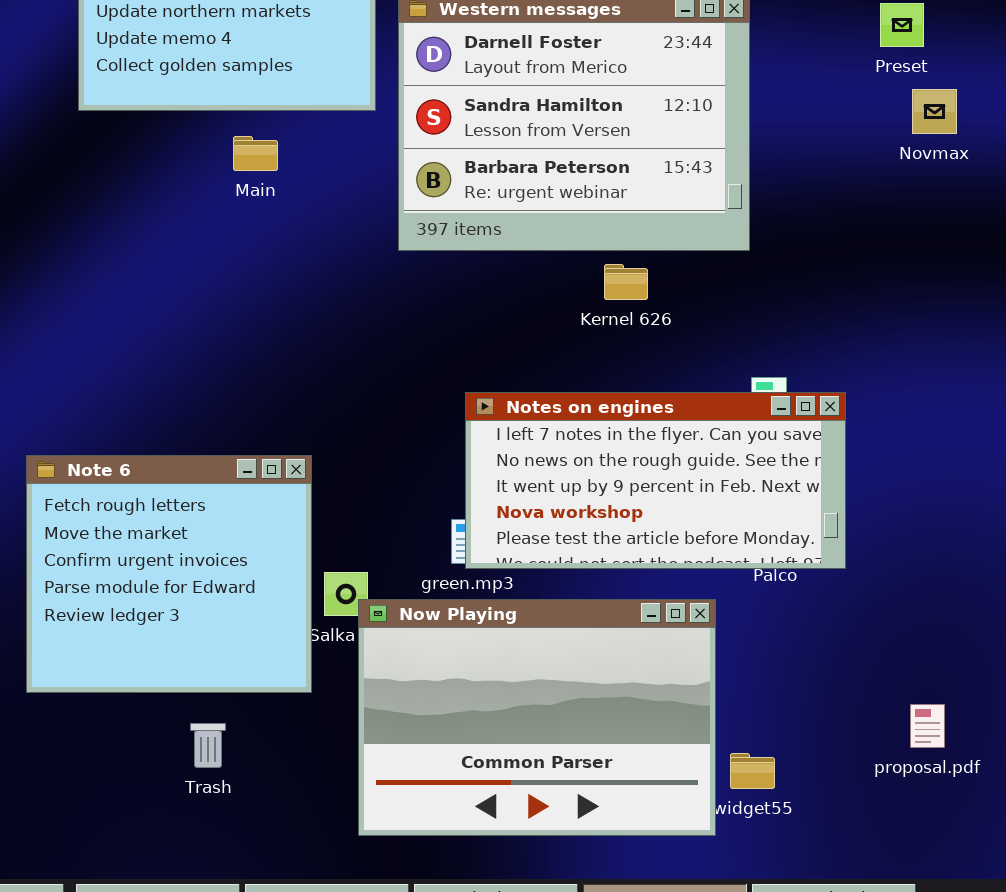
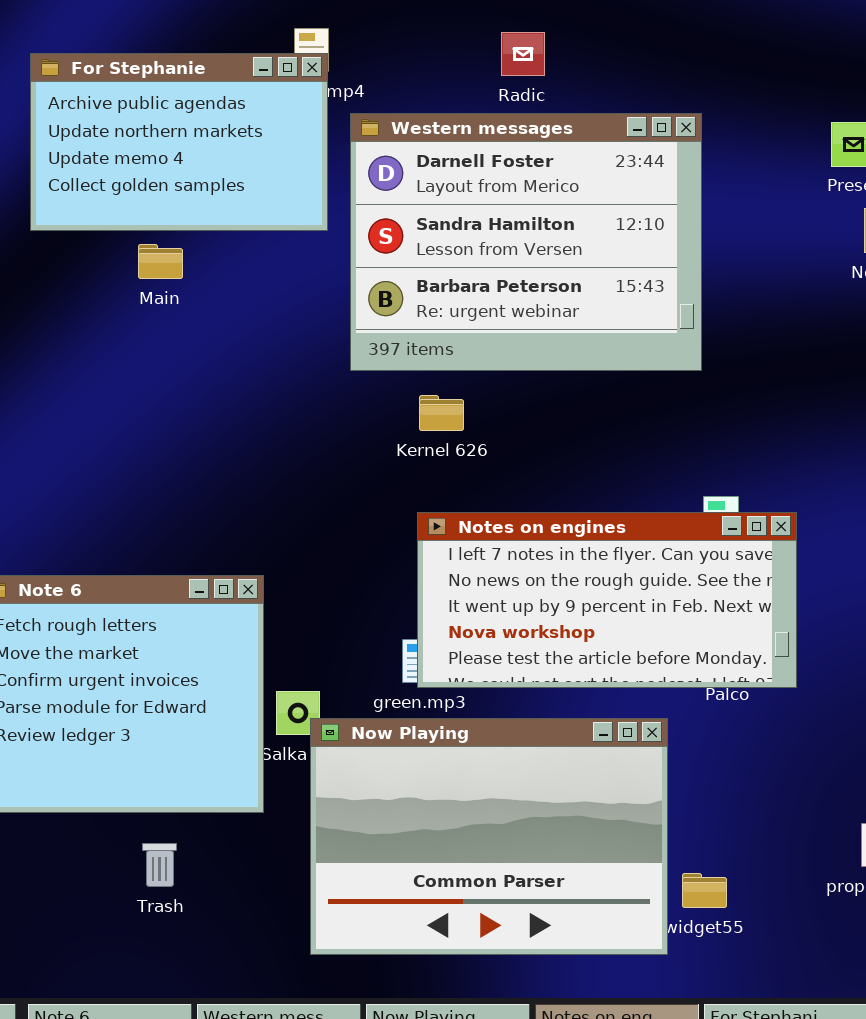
Main: [233,136,278,171] -> [138,244,183,279], moved
Kernel 626: [604,264,648,300] -> [419,395,464,431], moved

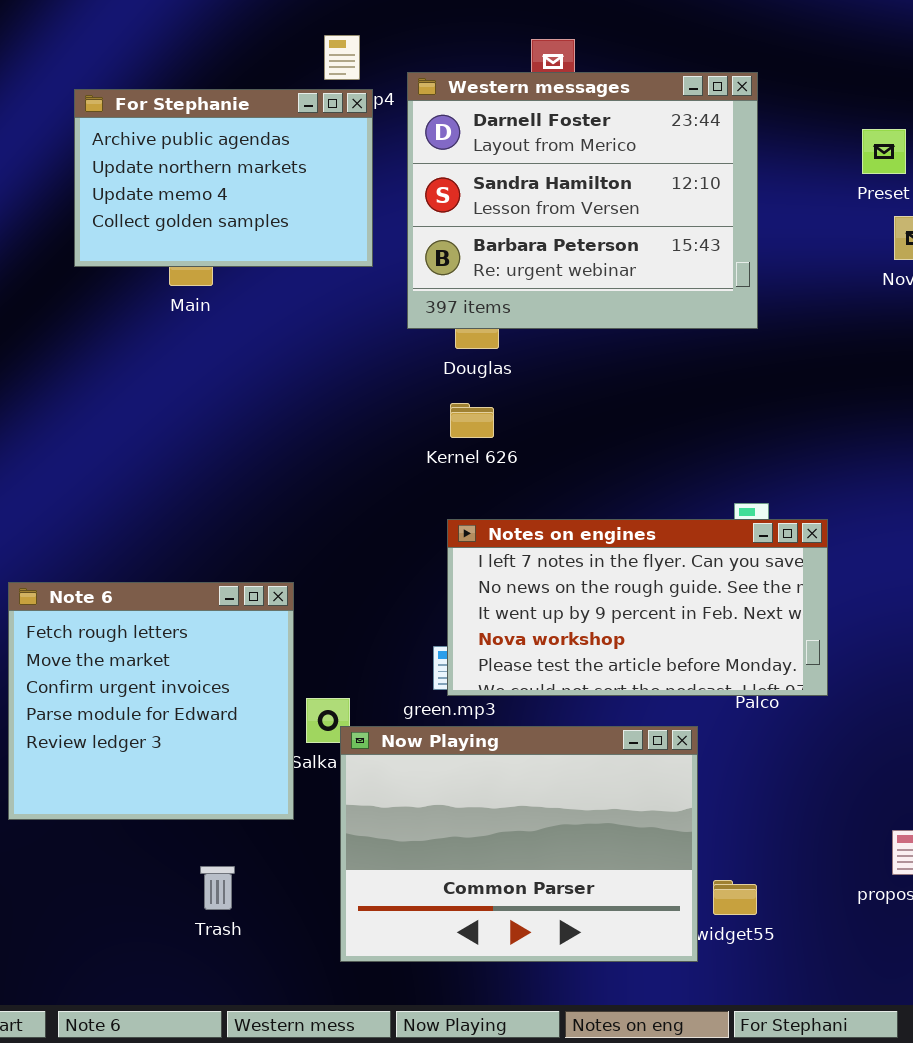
For Stephanie: [30,53,328,231] -> [74,89,373,267], moved
Western messages: [350,113,702,371] -> [407,72,758,329], moved
Trash: [142,843,177,887] -> [200,866,235,910], moved

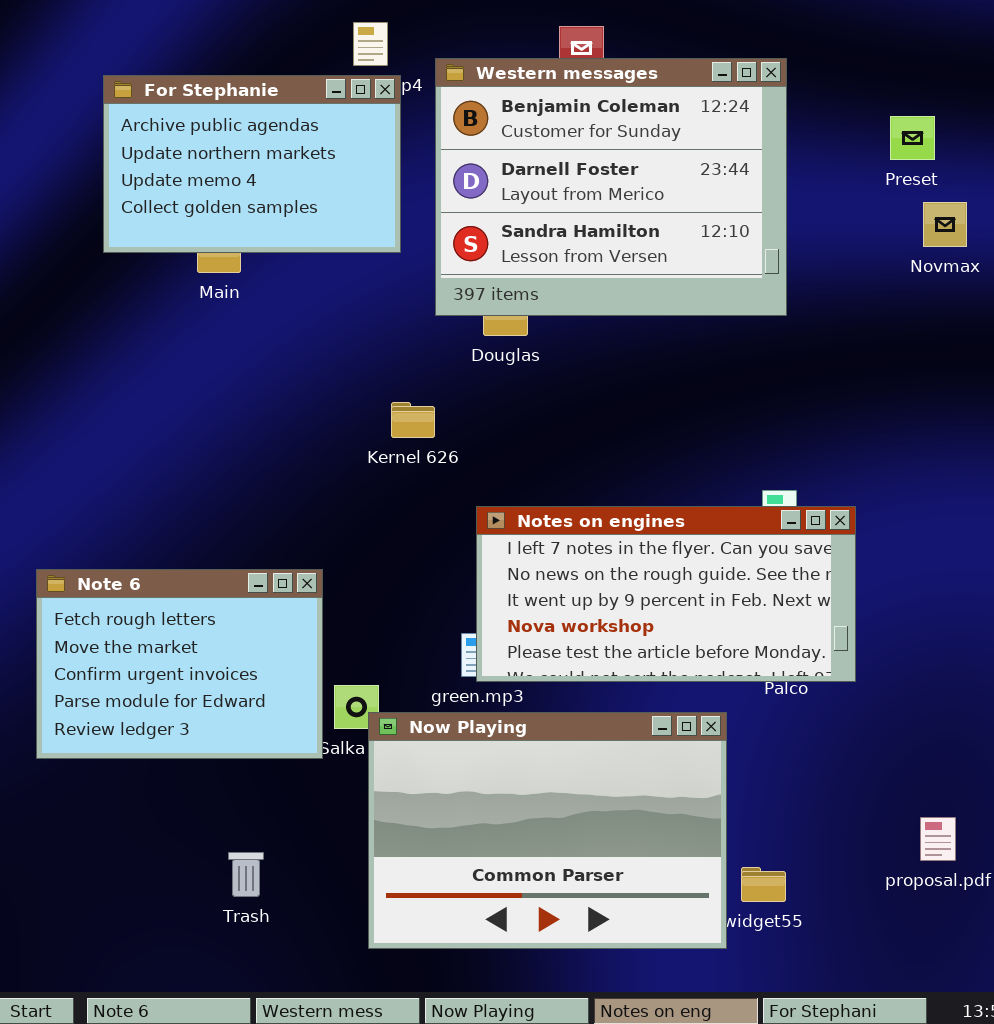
Western messages: [407,72,758,329] -> [435,58,787,316], scrolled up 1 row
Kernel 626: [450,403,494,438] -> [391,402,435,438], moved
Note 6: [8,582,294,820] -> [36,569,323,759], resized

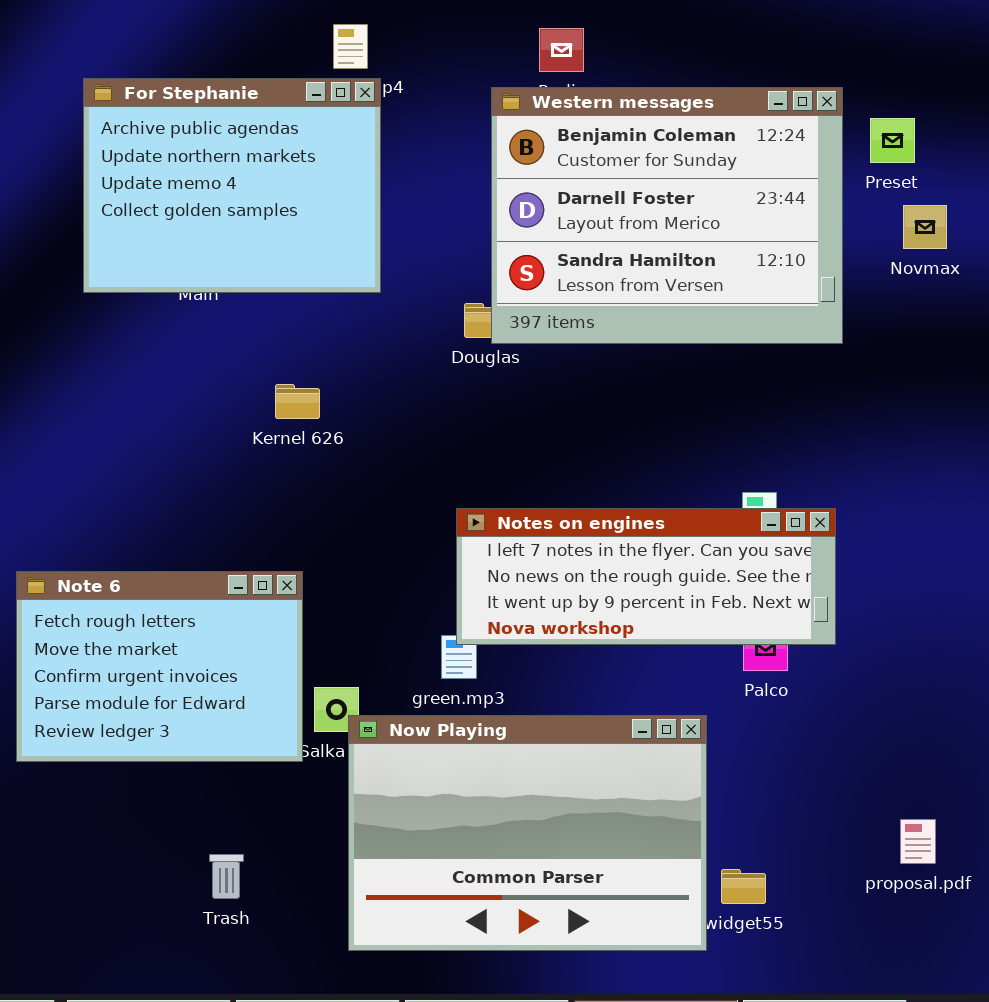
Western messages: [435,58,787,316] -> [491,87,843,344], moved
For Stephanie: [103,75,401,253] -> [83,78,381,293], resized
Kernel 626: [391,402,435,438] -> [275,384,320,419], moved
Notes on engines: [476,506,856,682] -> [456,508,836,645], resized

